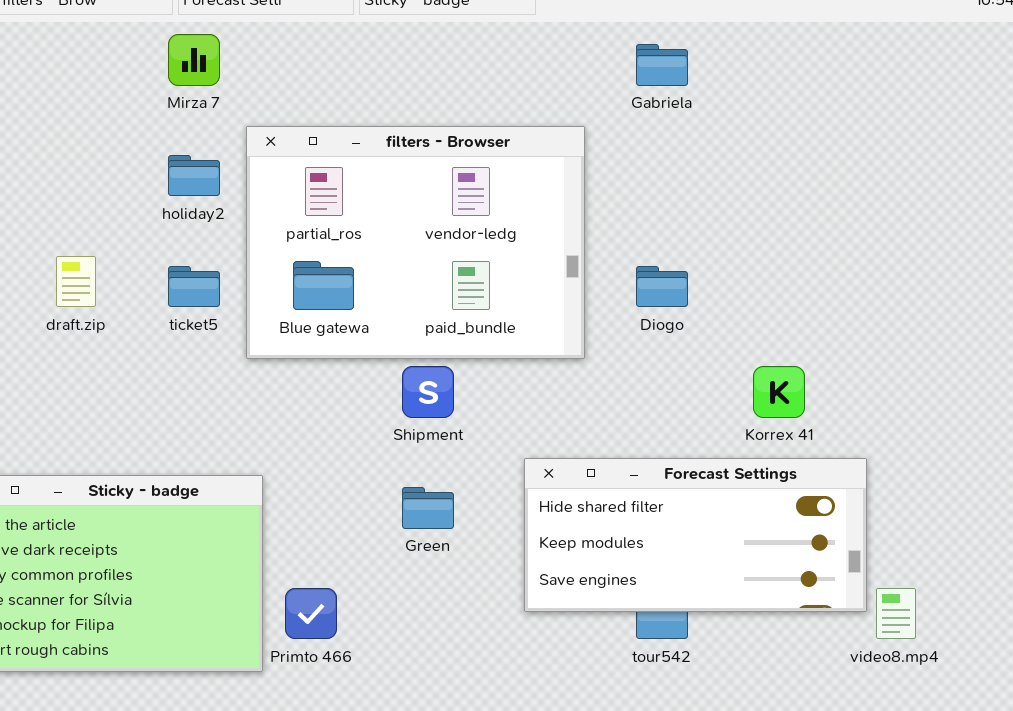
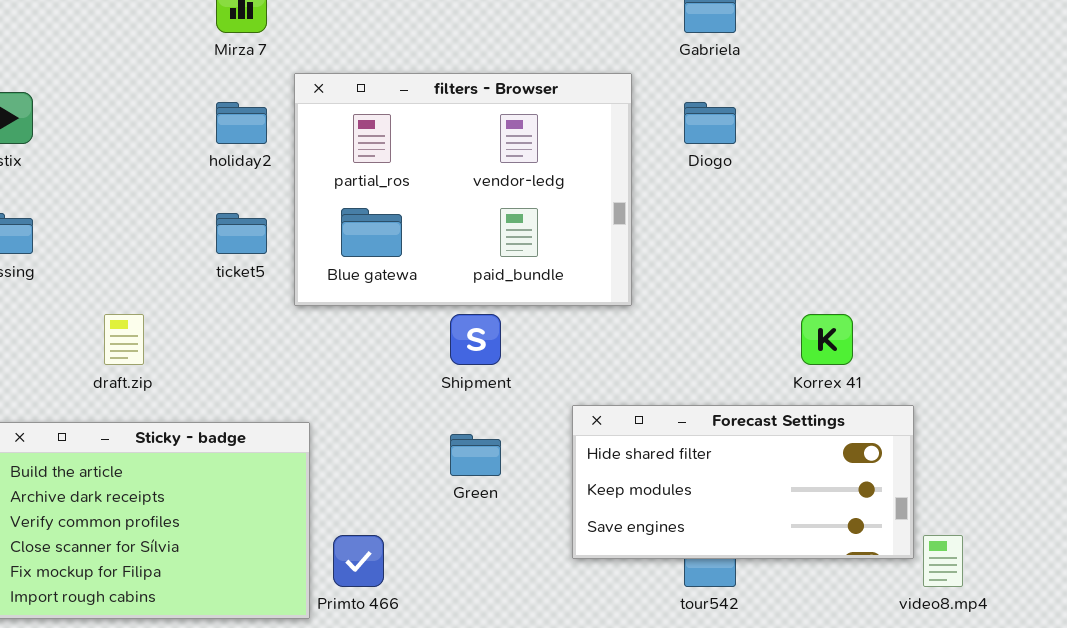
draft.zip: [56,256,96,307] -> [104,314,144,365], moved
Diogo: [636,266,688,307] -> [684,102,736,144], moved

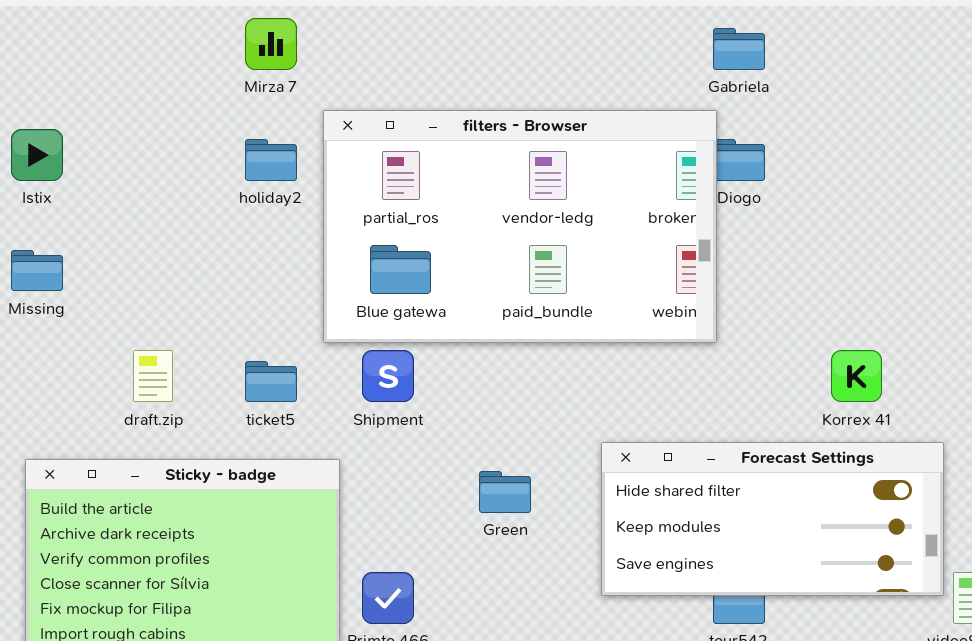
filters - Browser: [294,73,632,306] -> [323,110,717,343], resized
ticket5: [216,213,267,254] -> [245,361,297,402], moved
Shipment: [450,314,501,365] -> [362,350,414,402], moved

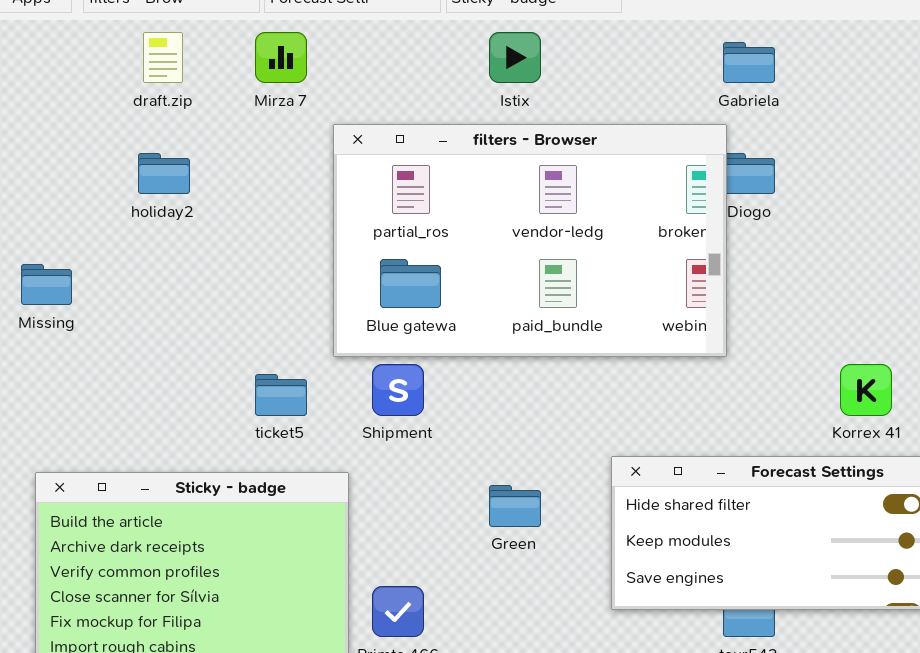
Istix: [11,129,63,181] -> [489,32,541,83], moved
holiday2: [245,139,297,181] -> [138,153,190,194], moved
draft.zip: [133,350,173,402] -> [143,32,183,83], moved

